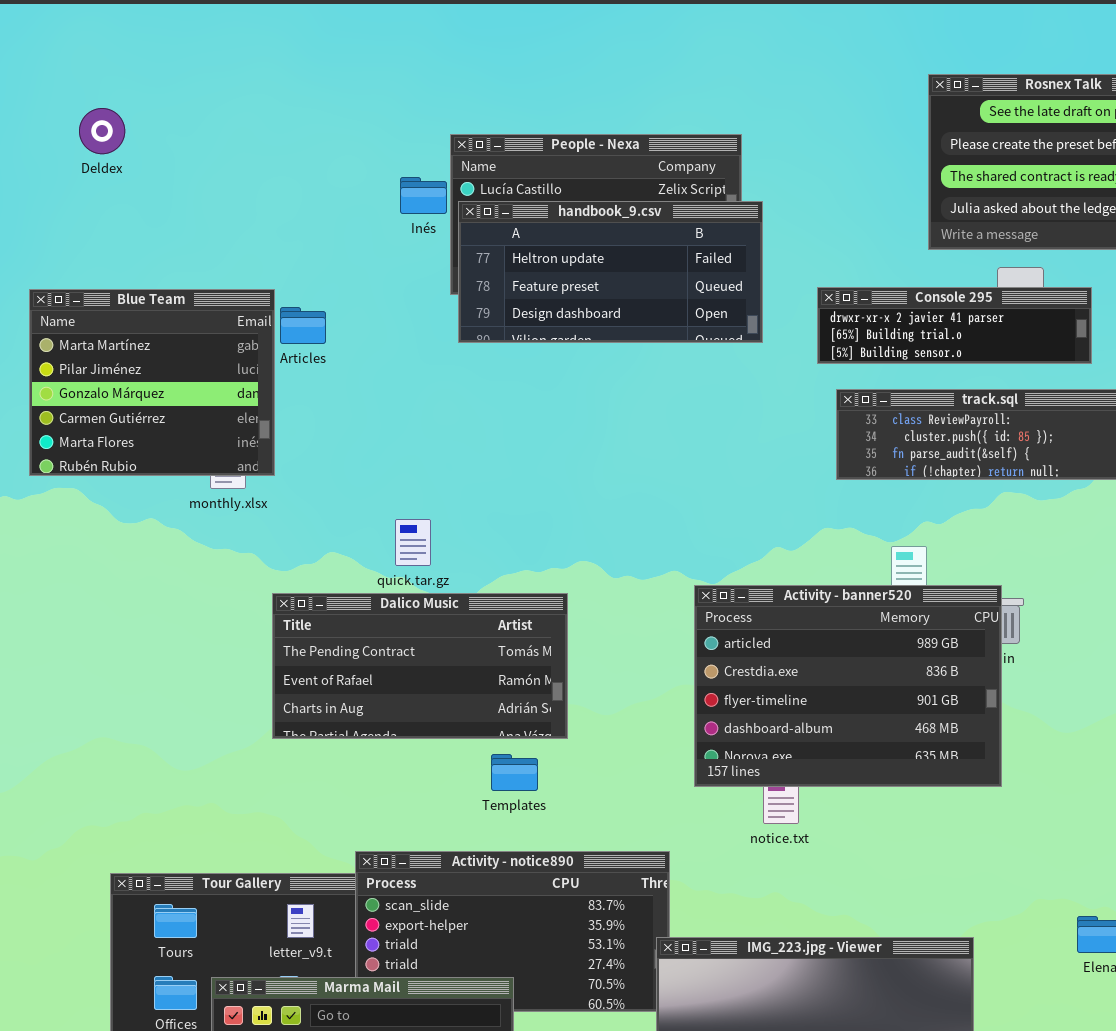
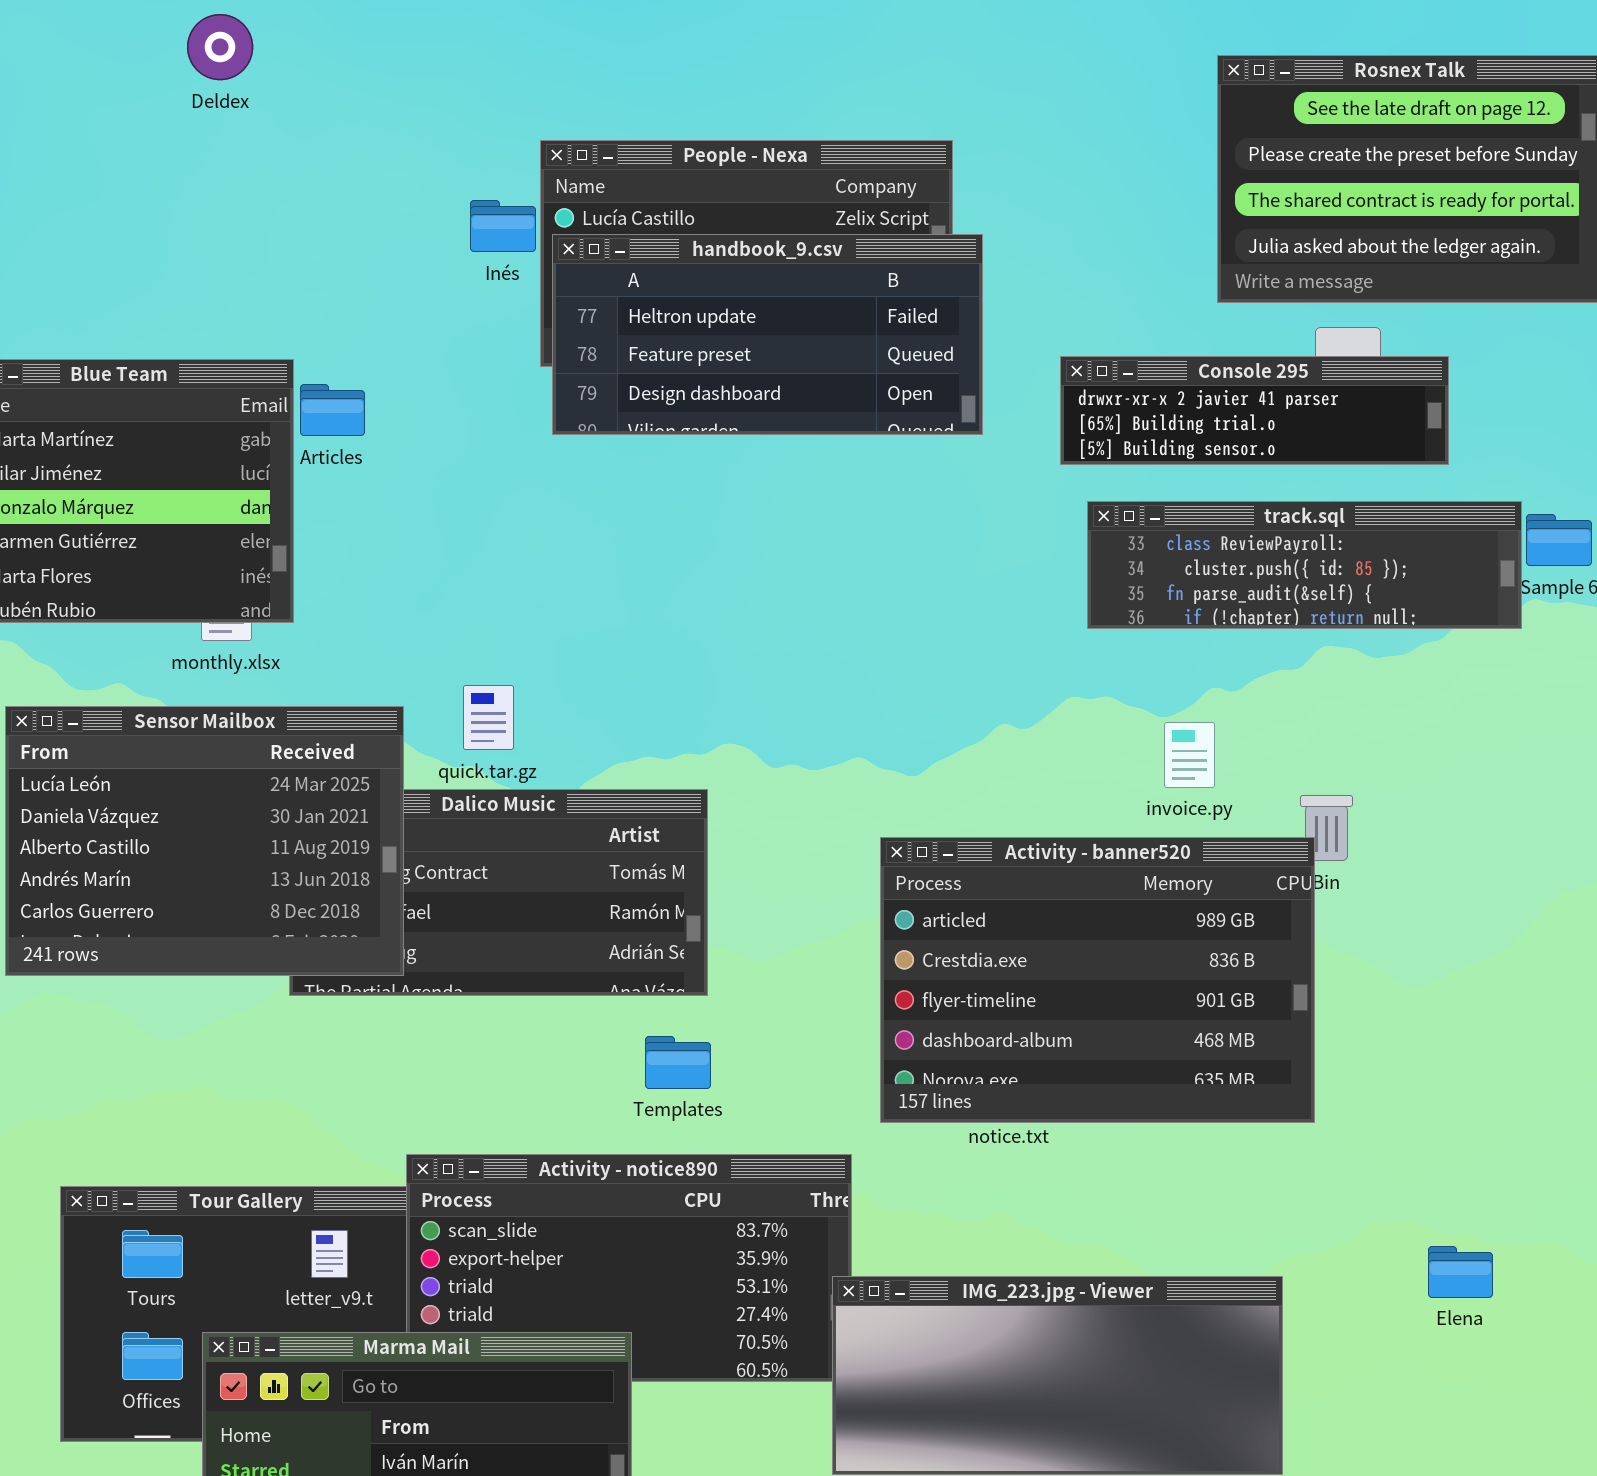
Deldex: [79,108,125,154] -> [187,14,253,80], moved
Sensor Mailbox: none -> [5,706,404,976], opened
Activity - banner520: [694,585,1002,787] -> [880,837,1315,1123], moved
Templates: [491,754,538,791] -> [645,1036,711,1089], moved

